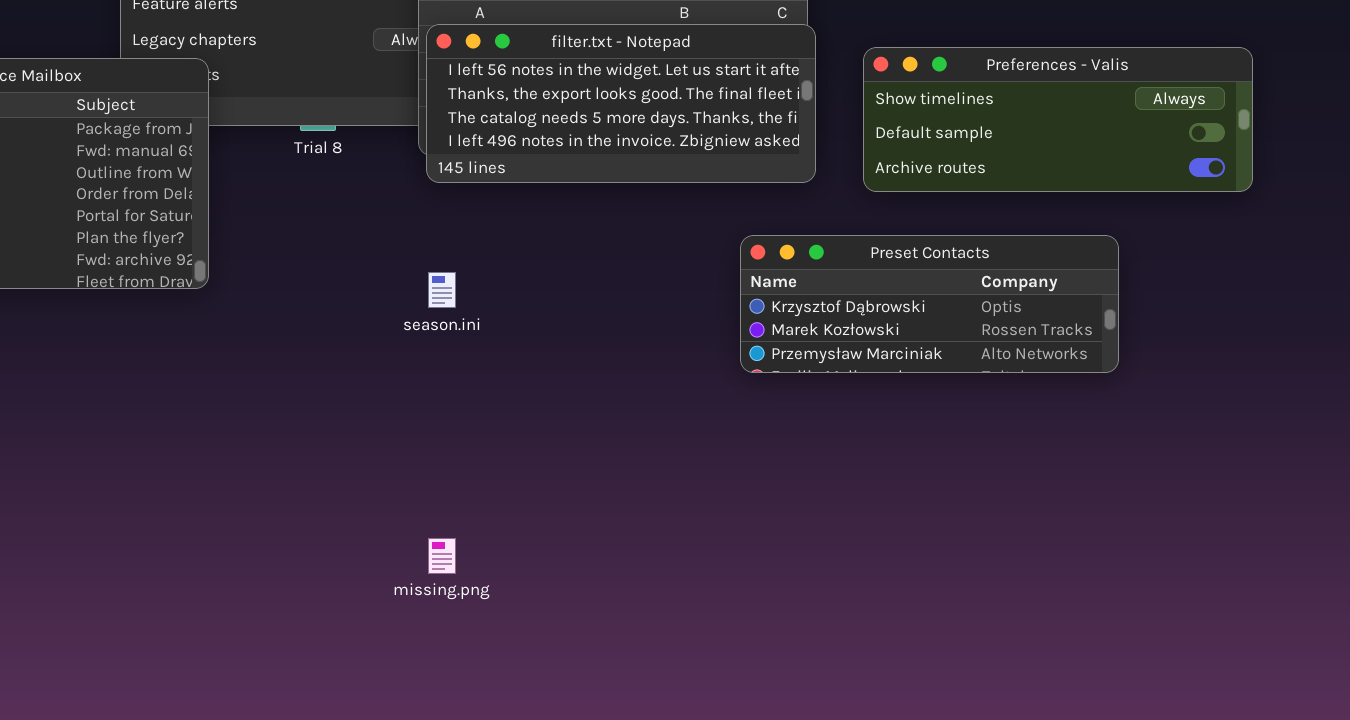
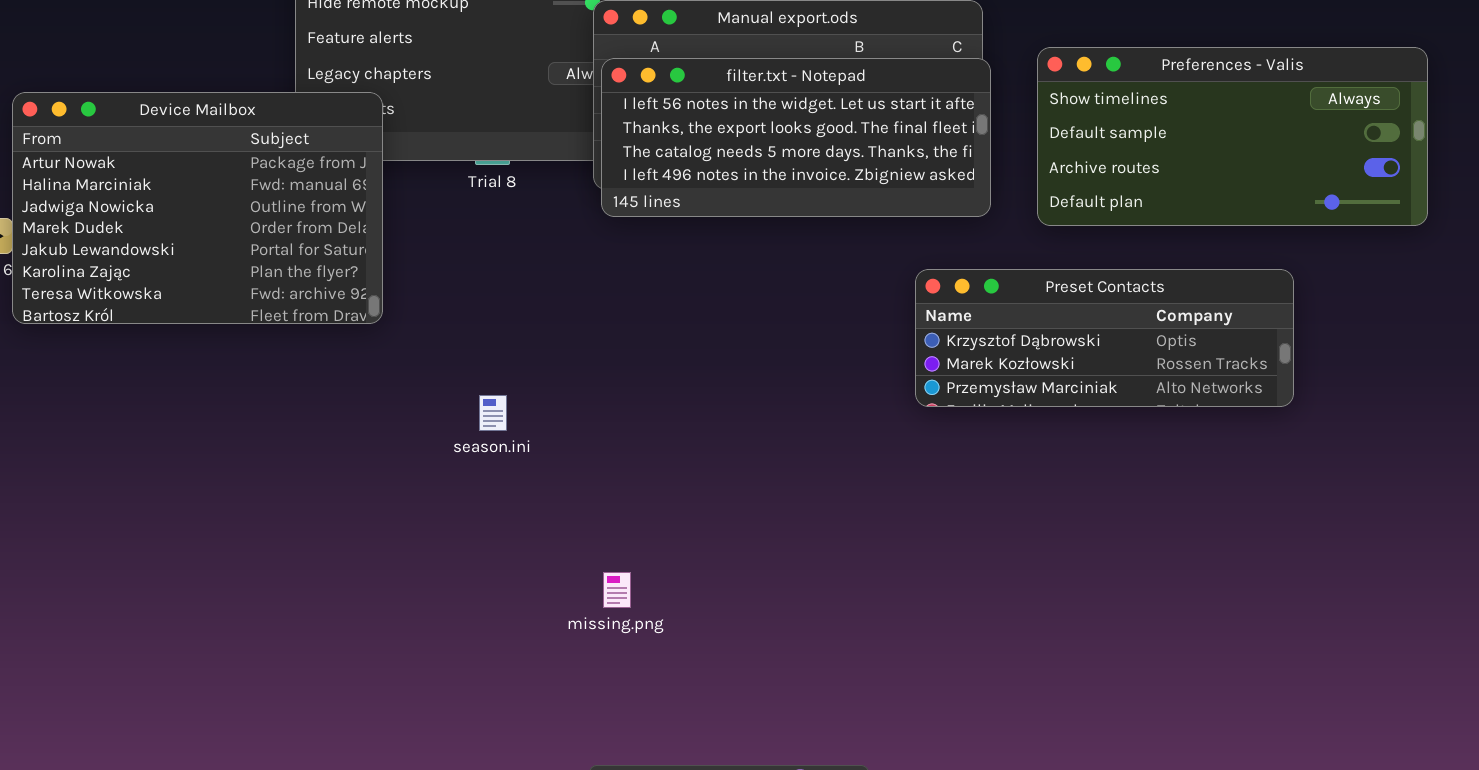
Preferences - Valis: [863,47,1253,192] -> [1037,47,1428,226], resized
season.ini: [428,272,456,308] -> [479,395,507,431], moved

